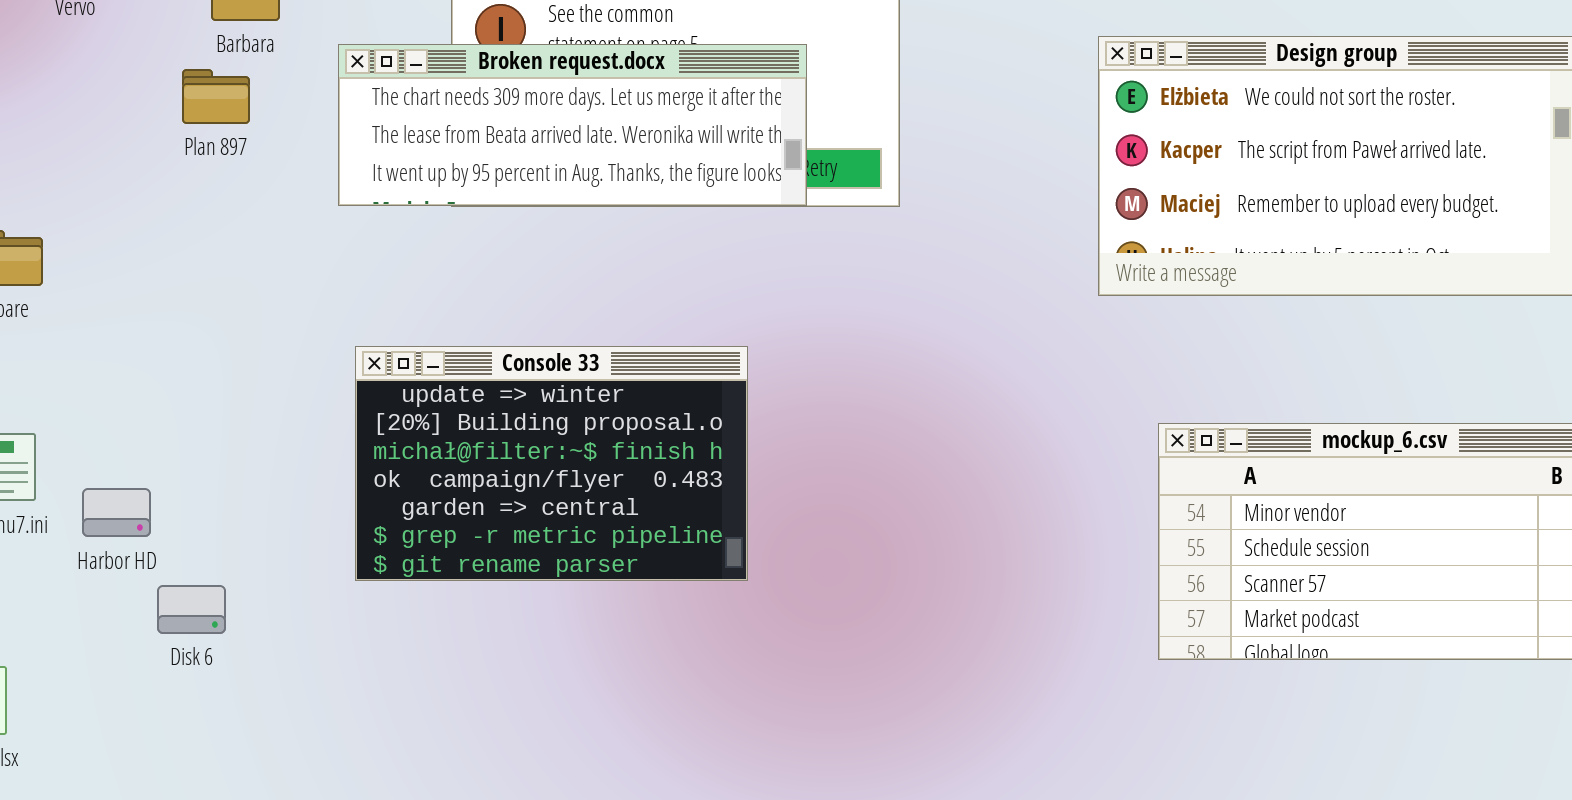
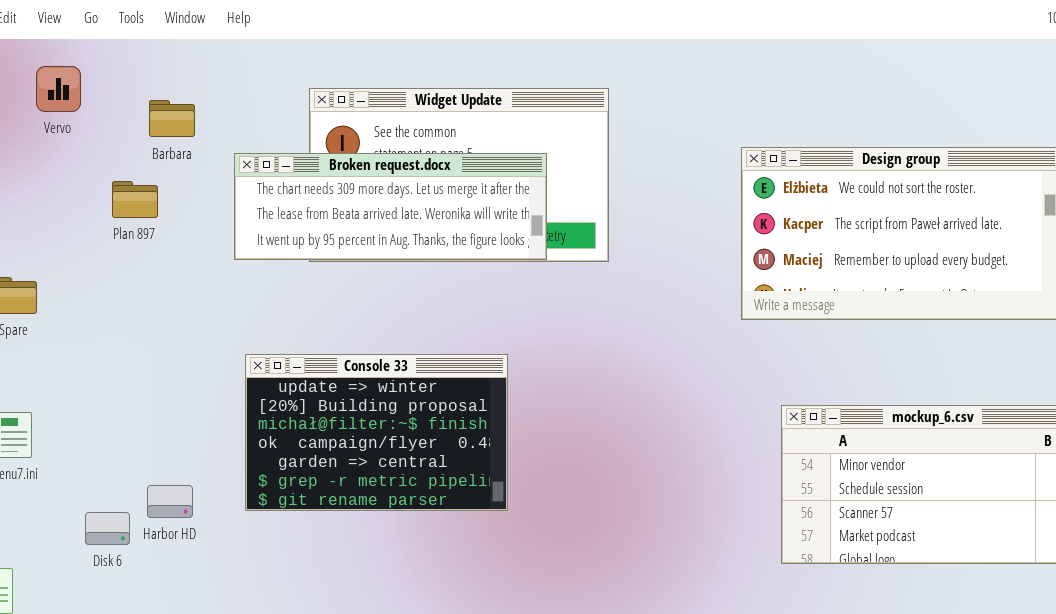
Plan 897: [182,69,250,124] -> [112,181,158,218], moved
Harbor HD: [82,488,151,537] -> [147,485,193,518], moved
Disk 6: [157,585,226,634] -> [85,512,130,545], moved

